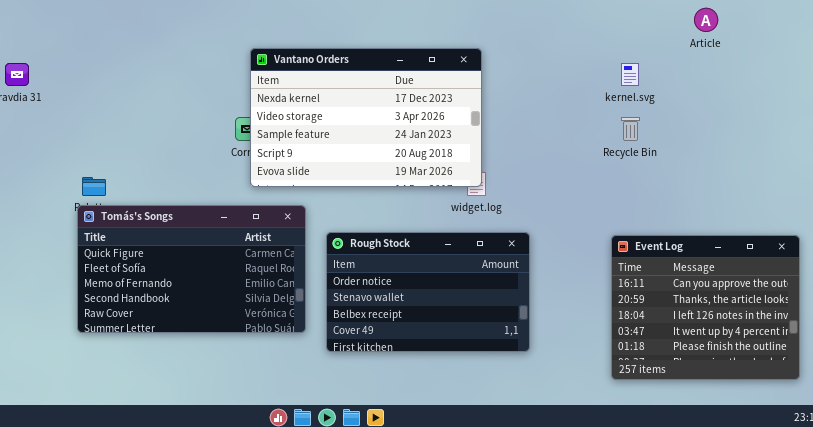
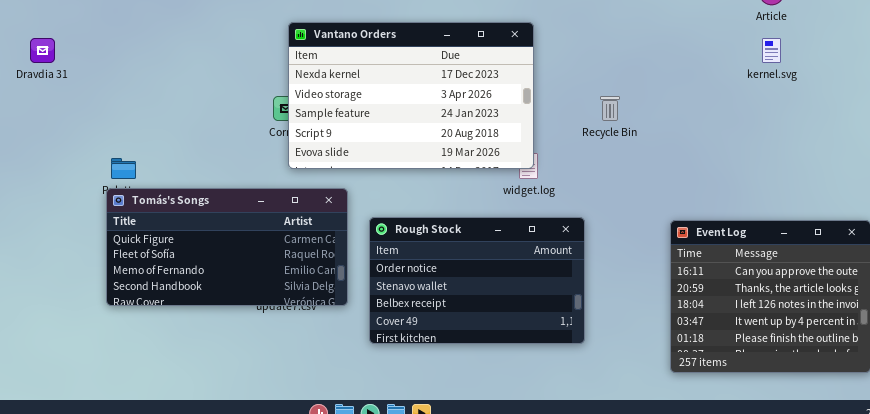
kernel.svg: [621,63,639,86] -> [762,38,781,63], moved
Recycle Bin: [621,117,640,141] -> [600,96,620,121], moved
Tomás's Songs: [77,205,306,333] -> [106,188,348,306], resized

